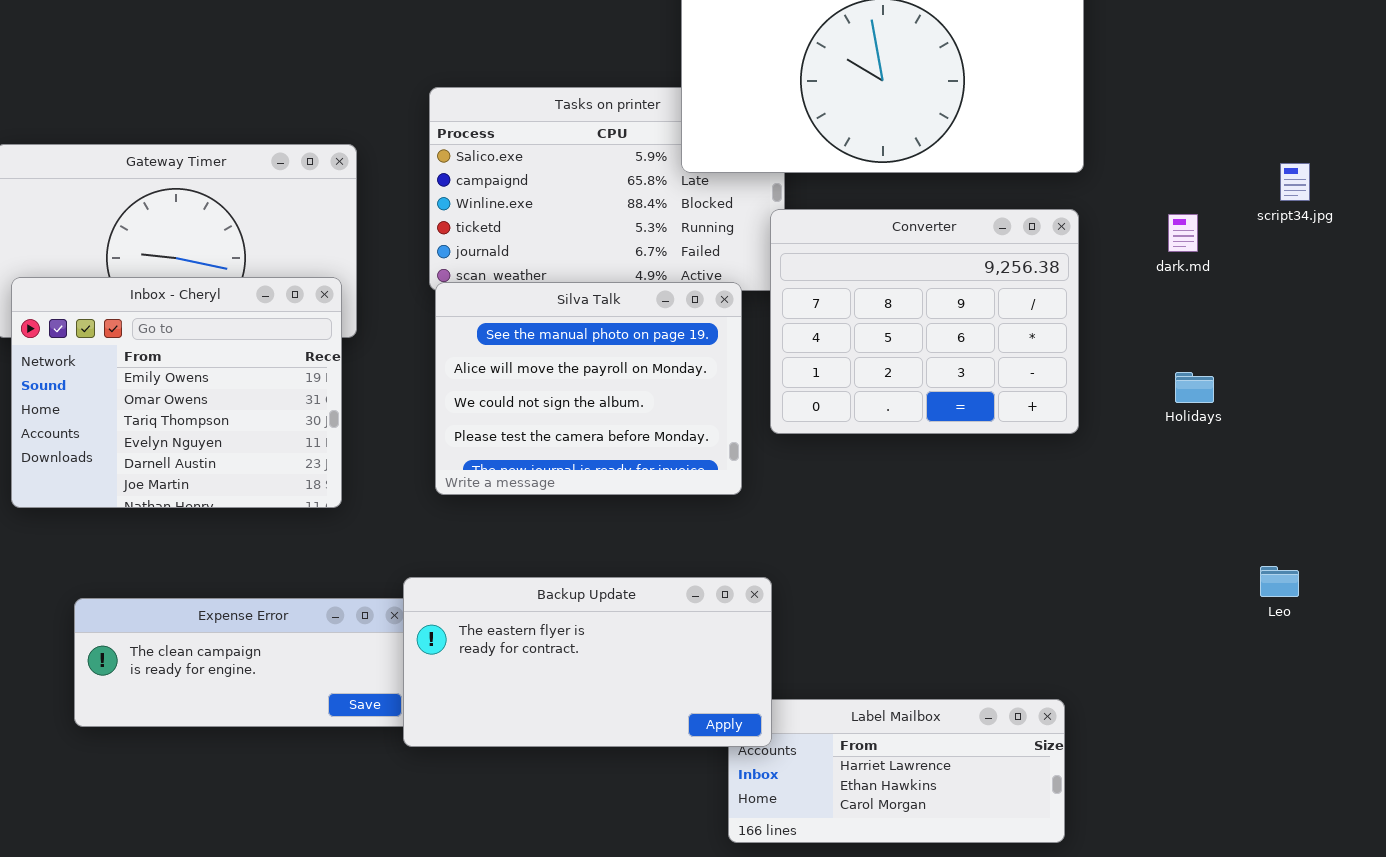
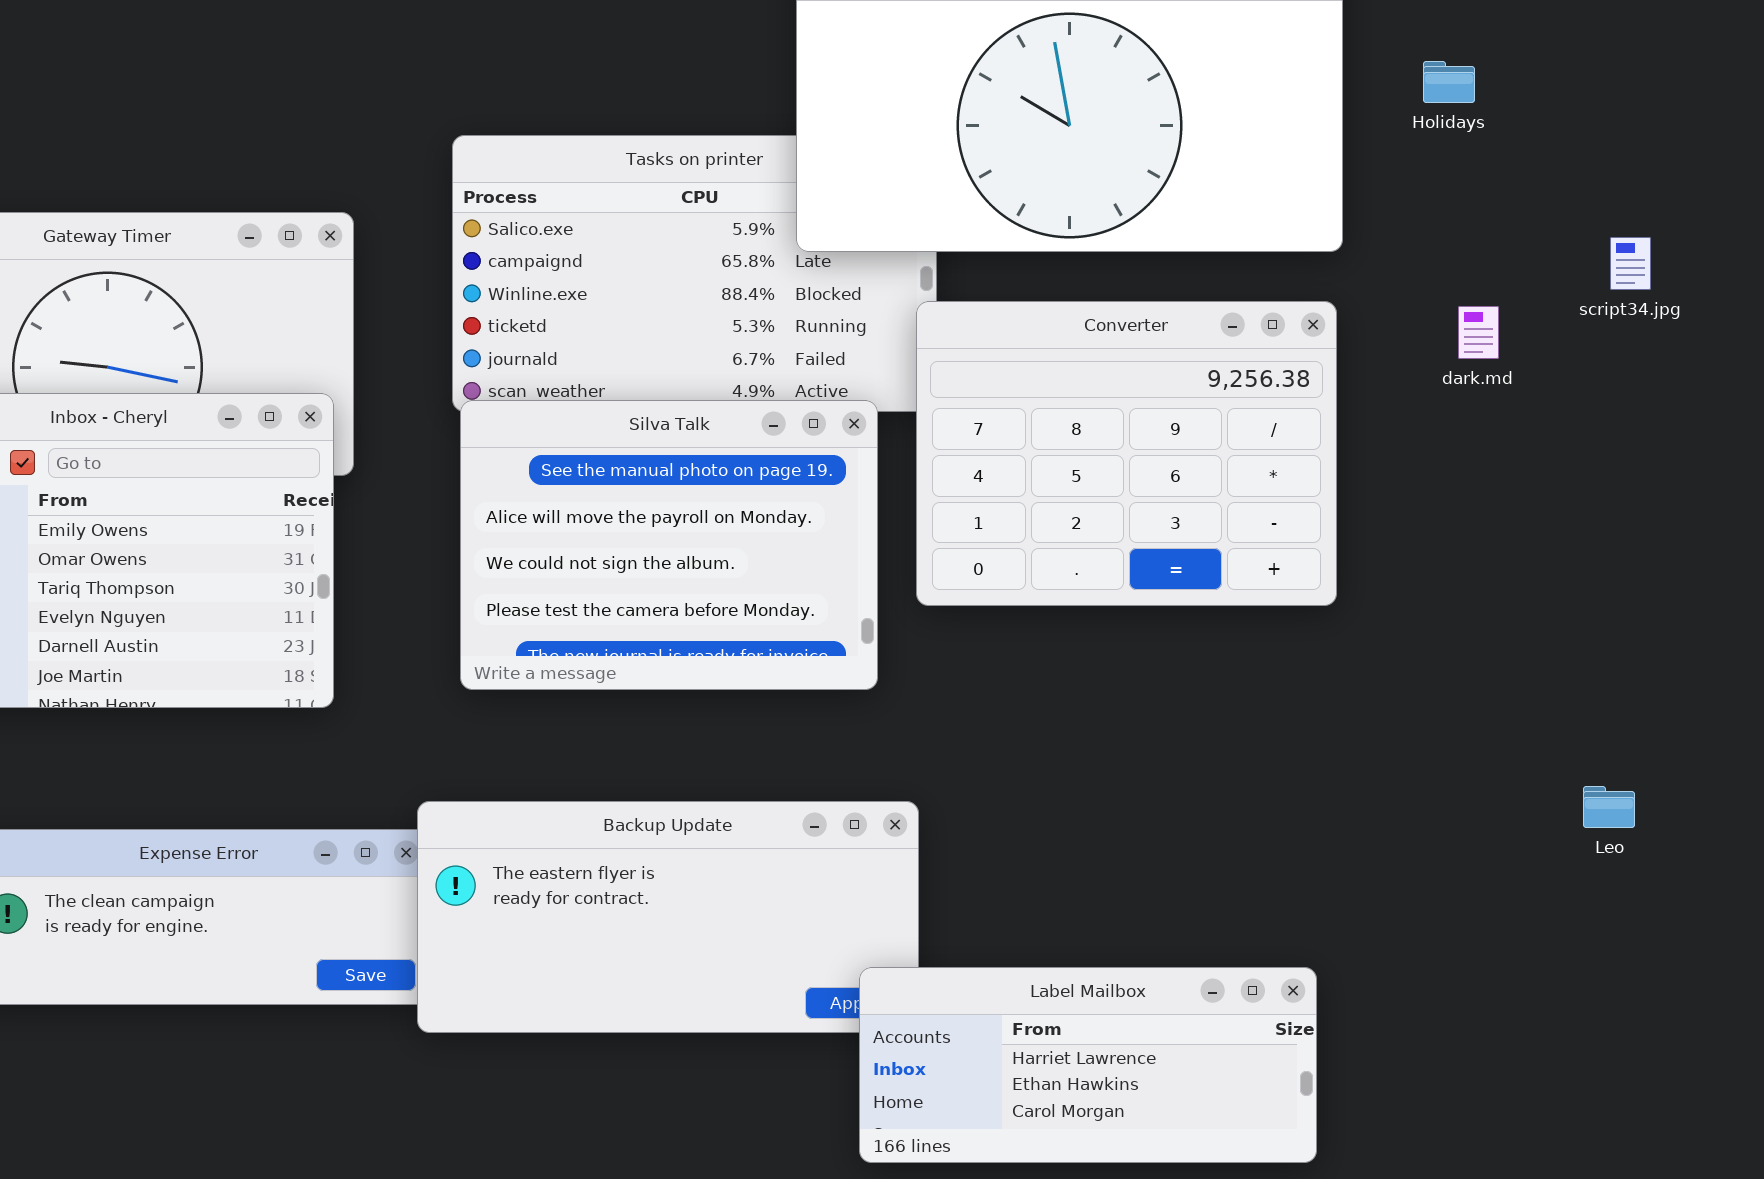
Holidays: [1175,372,1214,403] -> [1423,61,1475,103], moved
Label Mailbox: [728,699,1065,843] -> [859,967,1317,1163], raised

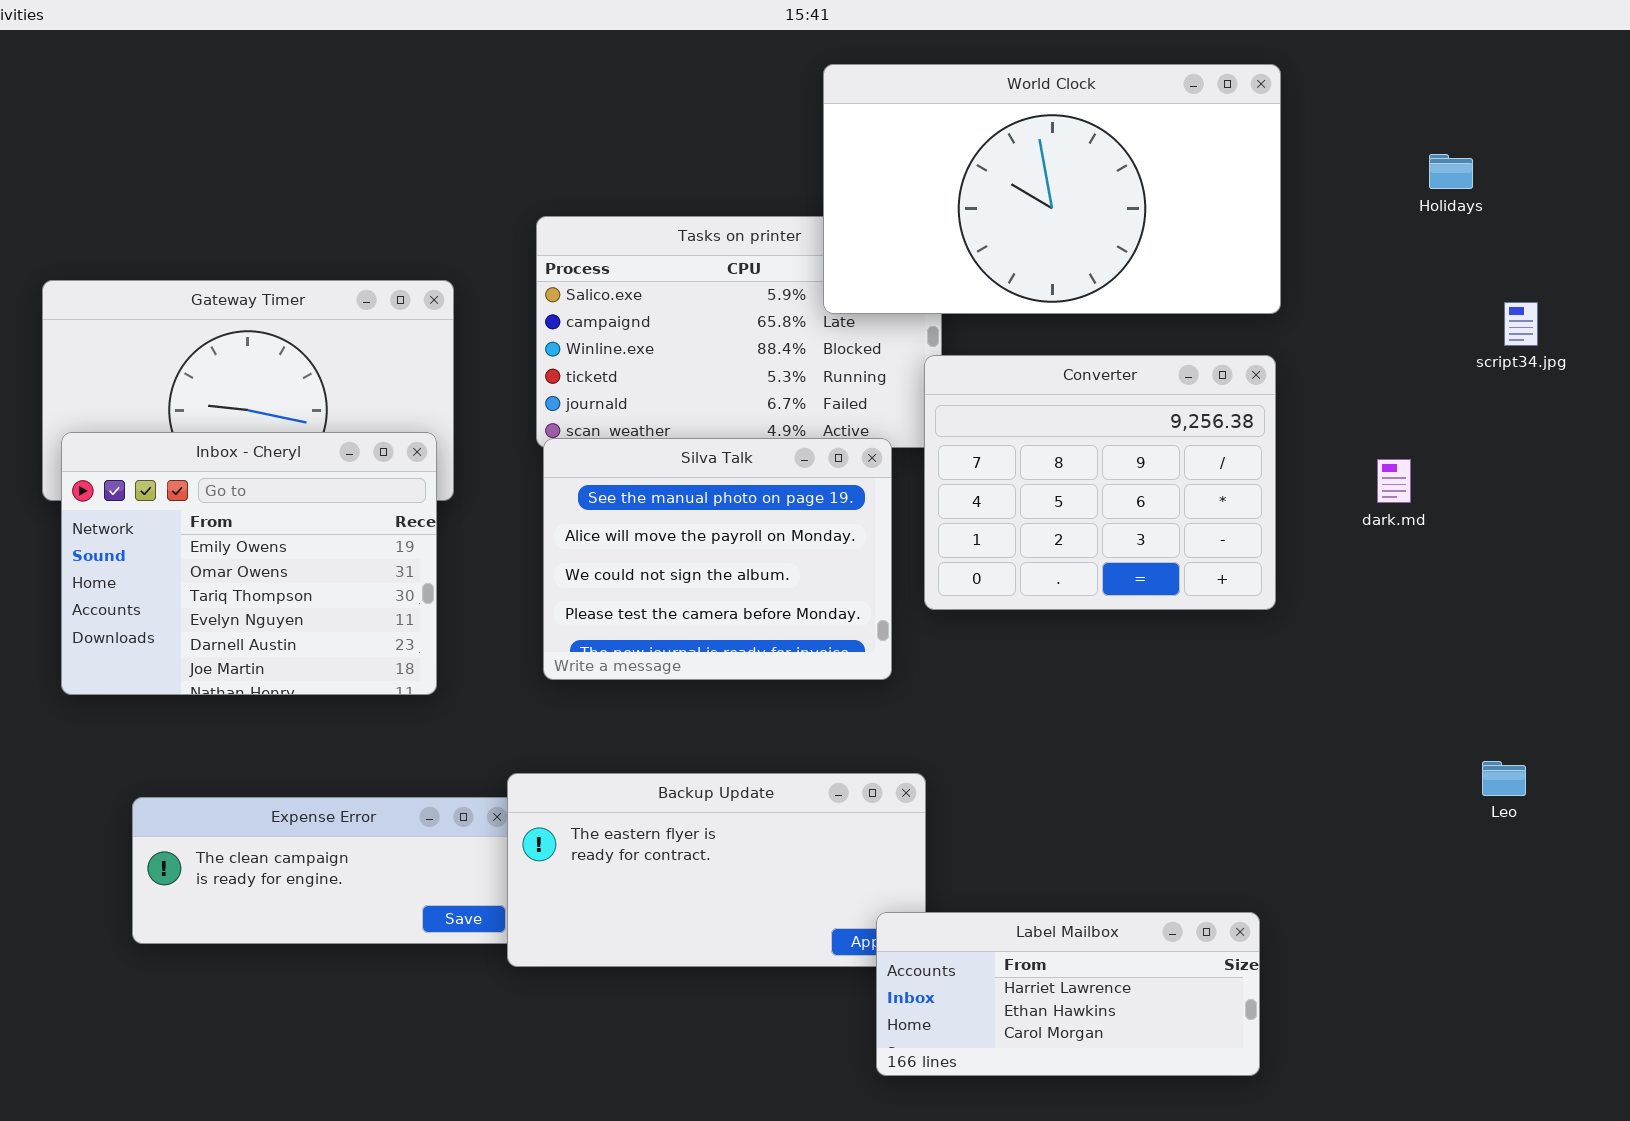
Holidays: [1423,61,1475,103] -> [1429,154,1473,189], moved
dark.md: [1458,306,1499,359] -> [1377,459,1411,503], moved

